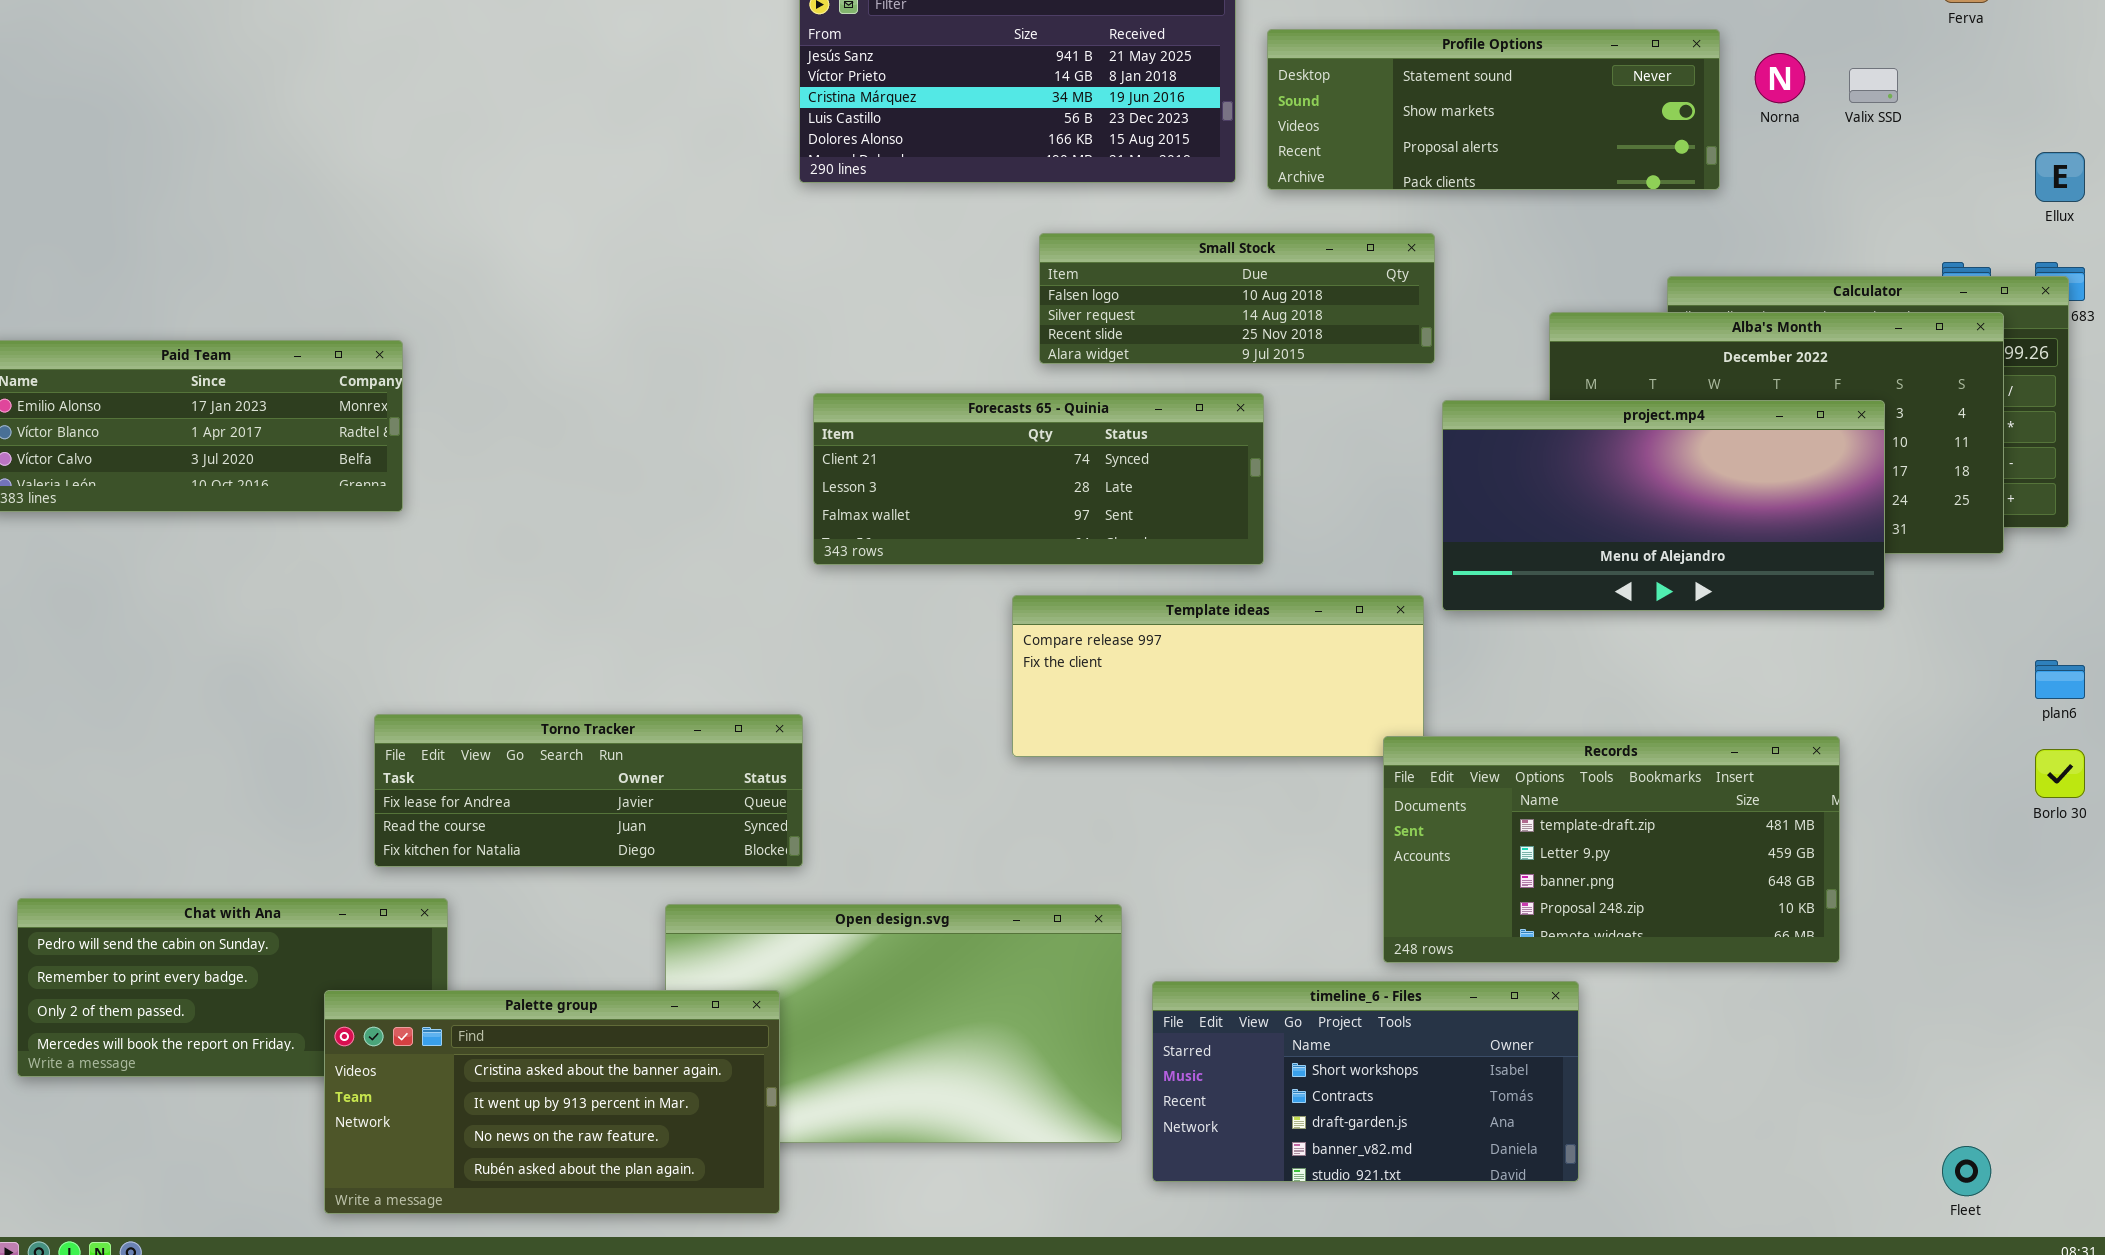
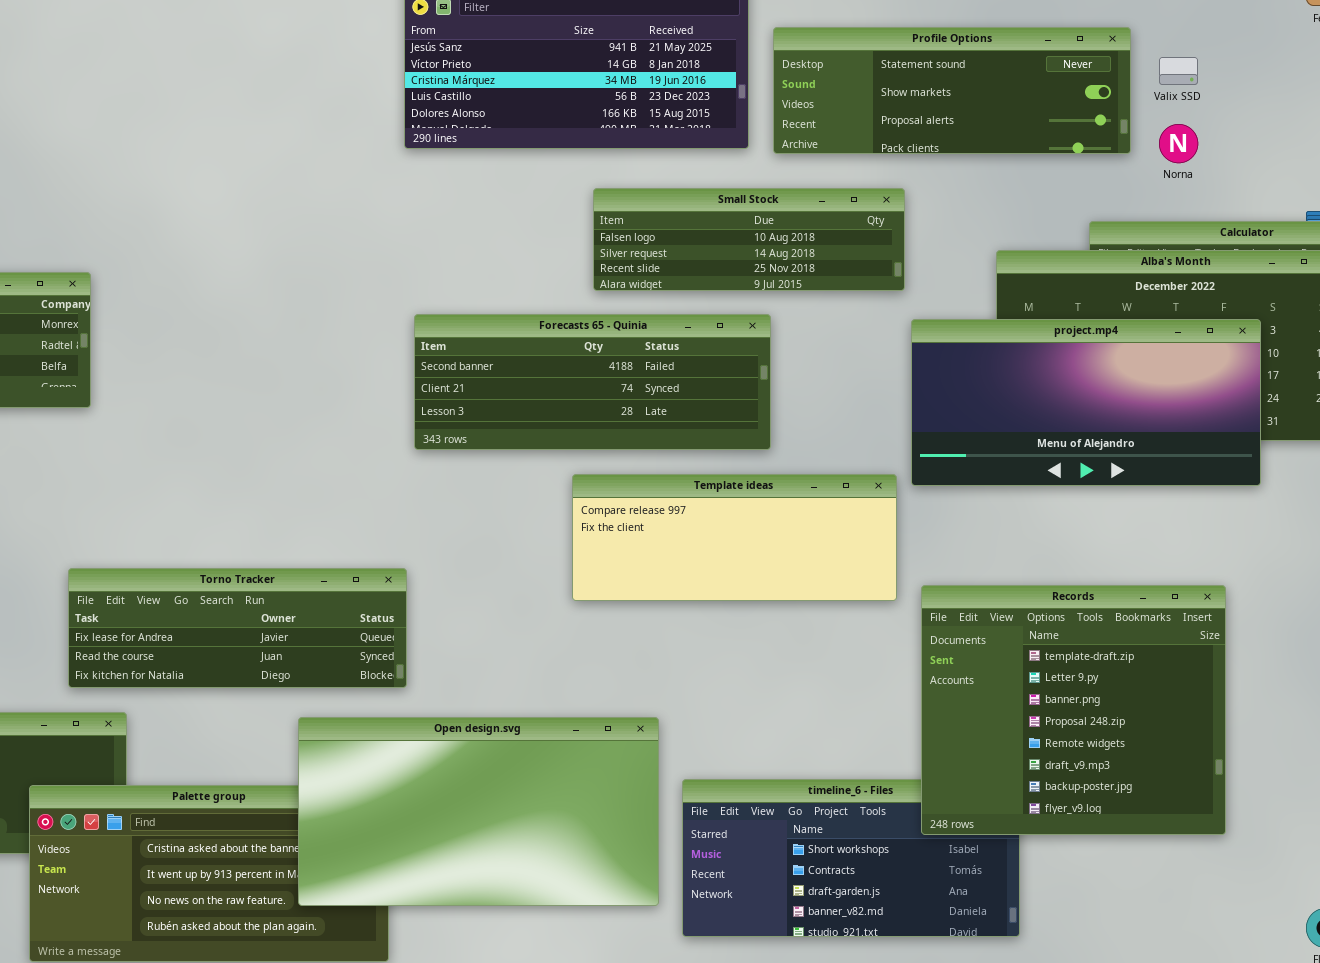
Norna: [1755,53,1805,103] -> [1159,124,1198,163], moved
Valix SSD: [1849,68,1898,103] -> [1159,57,1198,85], moved
Forecasts 65 - Quinia: [813,393,1264,565] -> [414,314,771,450], scrolled up 1 row
Records: [1383,736,1840,963] -> [921,585,1226,835], resized
Open design.svg: [665,904,1122,1143] -> [298,717,659,906], raised

